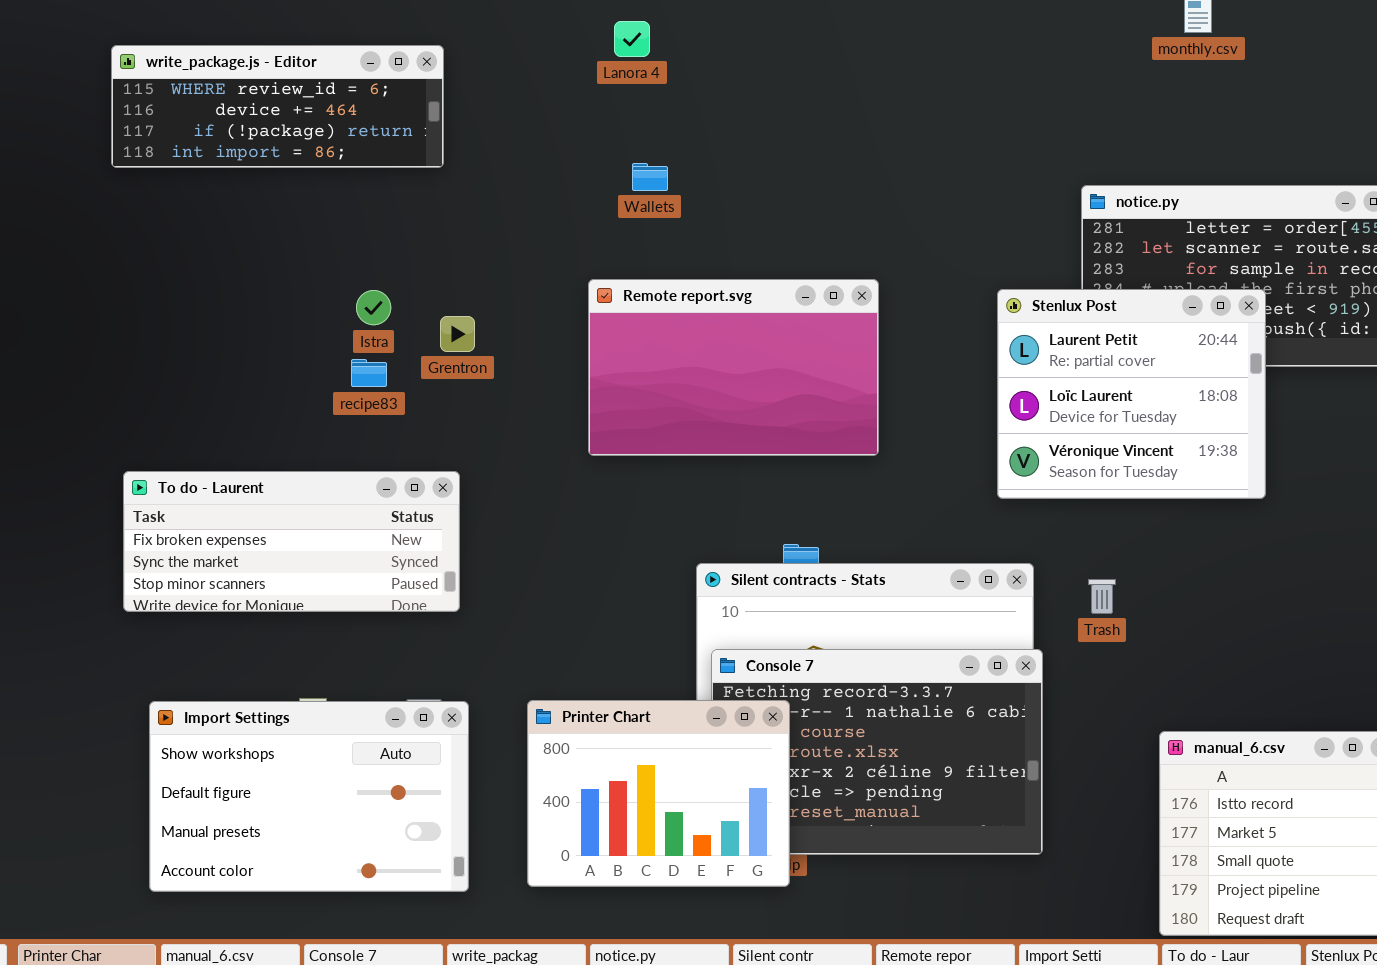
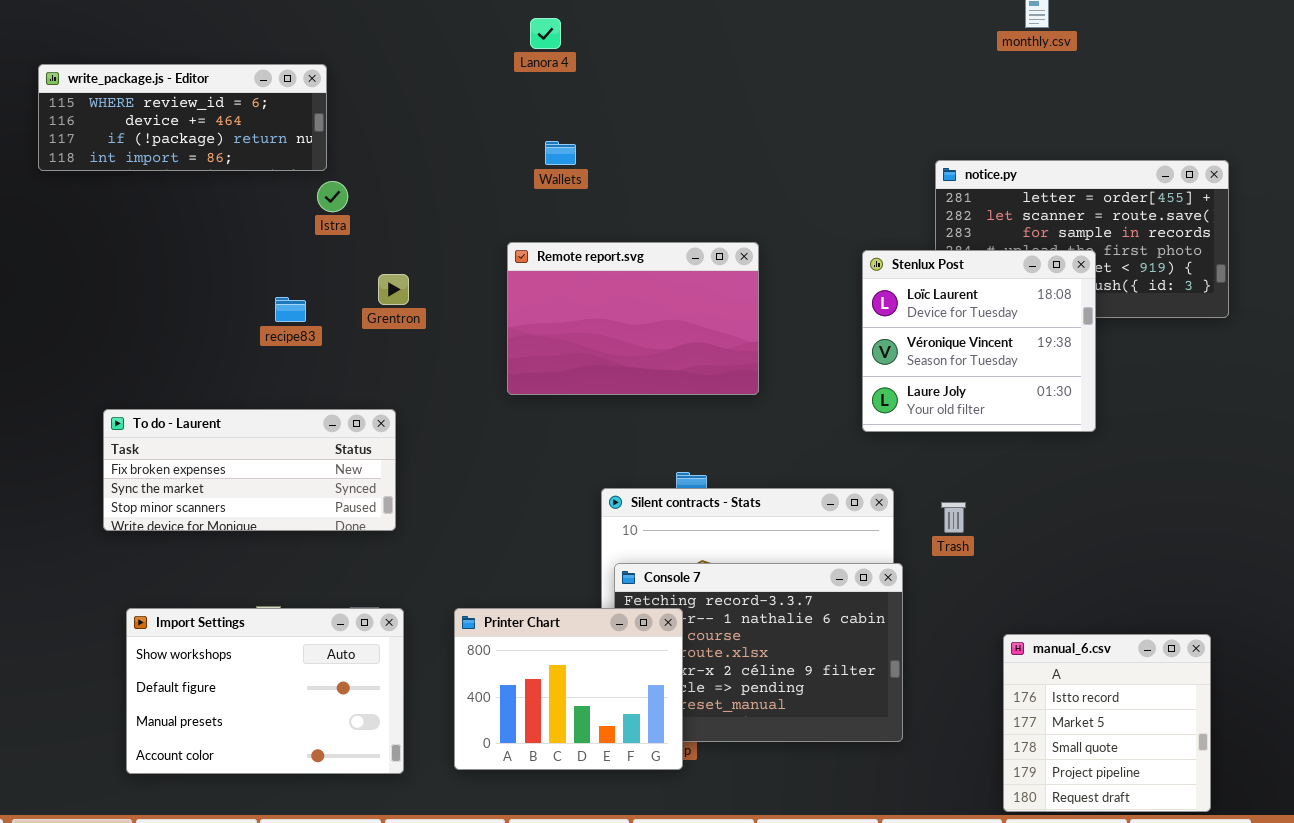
write_package.js - Editor: [111,45,444,168] -> [38,64,327,171], moved
Stenlux Post: [997,289,1266,499] -> [862,250,1096,432], scrolled down 1 row
Istra: [356,290,391,325] -> [317,181,348,212], moved
recipe83: [351,359,387,387] -> [275,297,306,322], moved

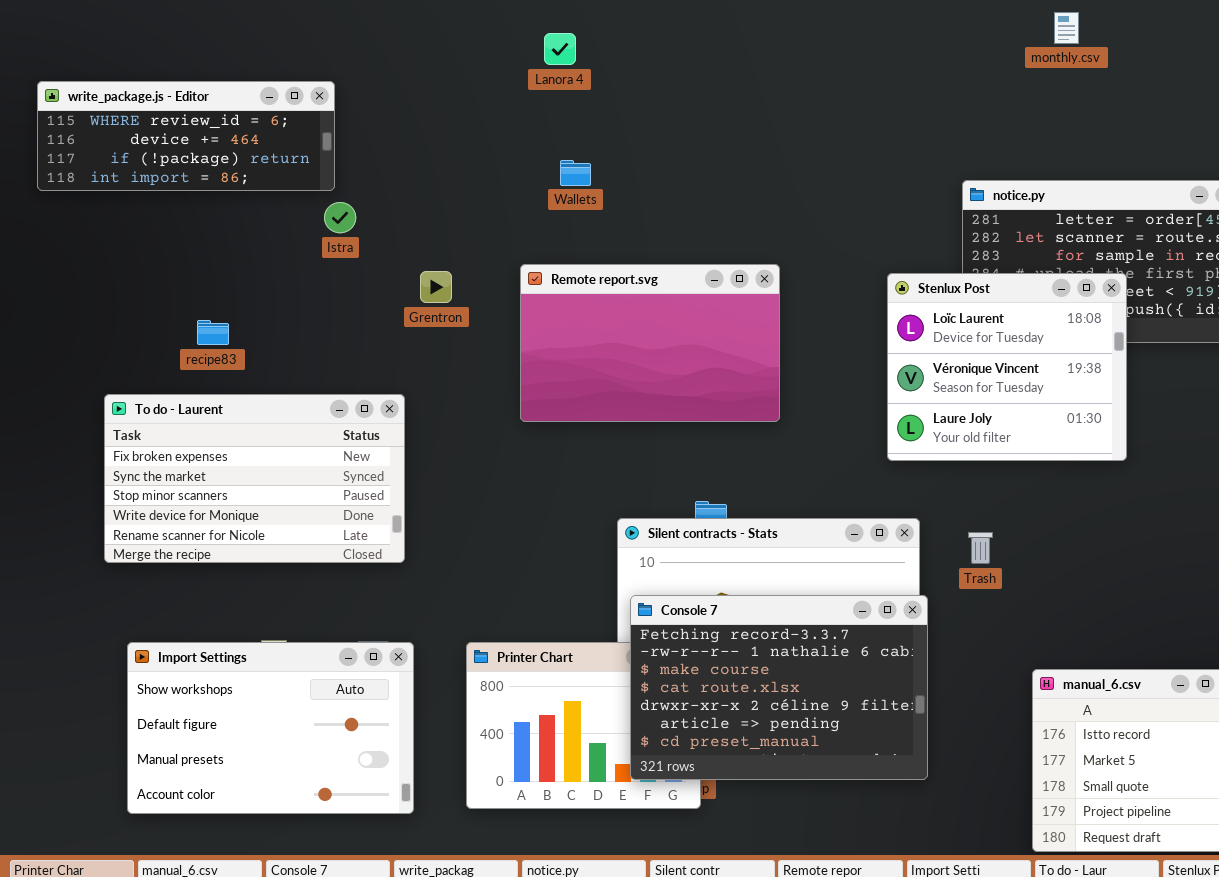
Grentron: [378,274,409,305] -> [420,271,452,303], moved
recipe83: [275,297,306,322] -> [197,320,229,345], moved
To do - Laurent: [103,409,396,531] -> [104,394,405,563], resized
Console 7: [614,563,903,742] -> [630,595,928,780], raised

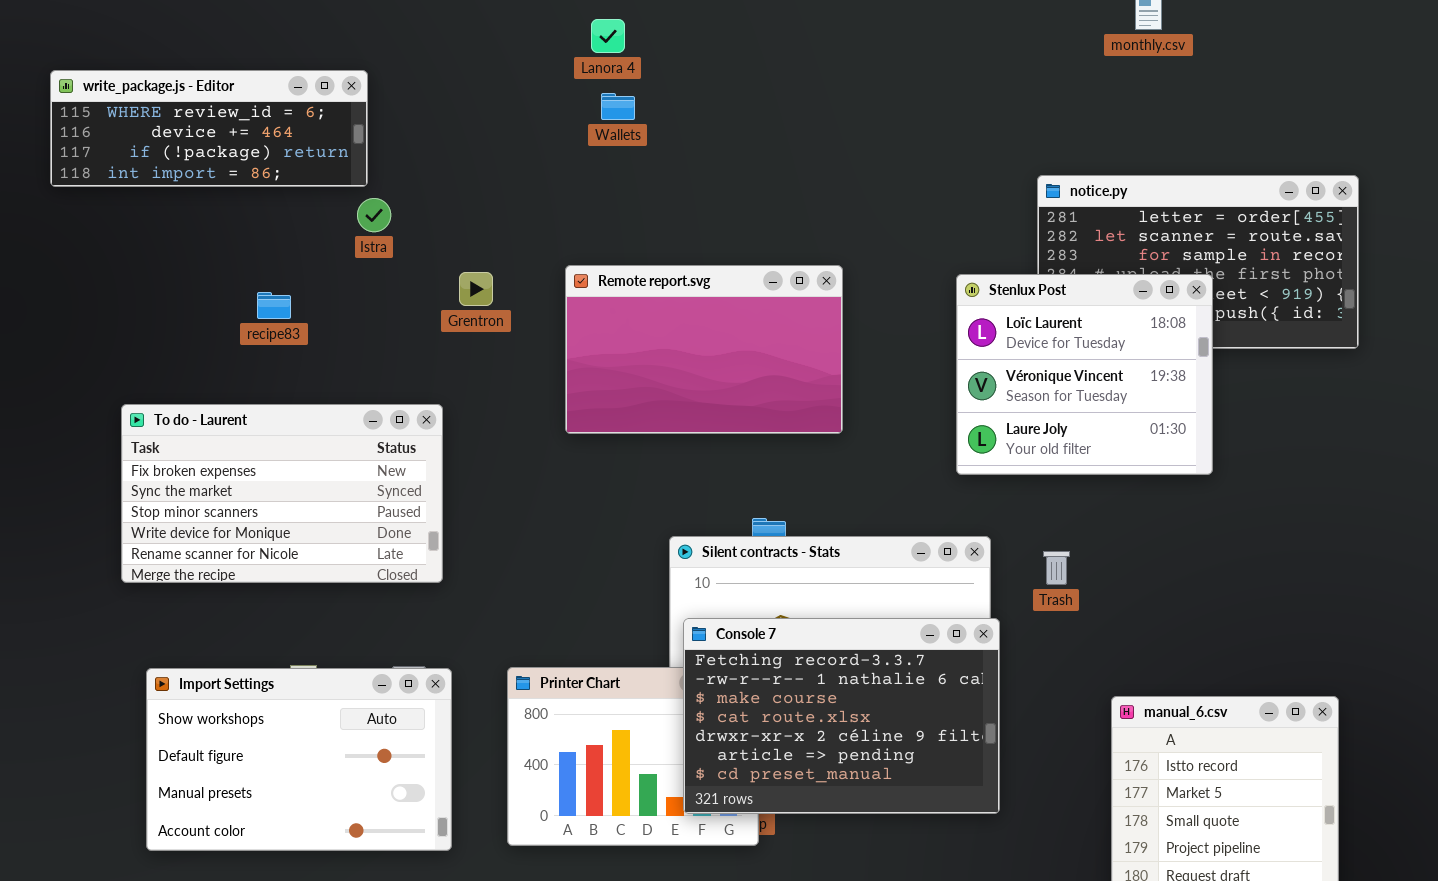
Wallets: [560,160,591,186] -> [601,93,635,120], moved
recipe83: [197,320,229,345] -> [257,292,291,319], moved

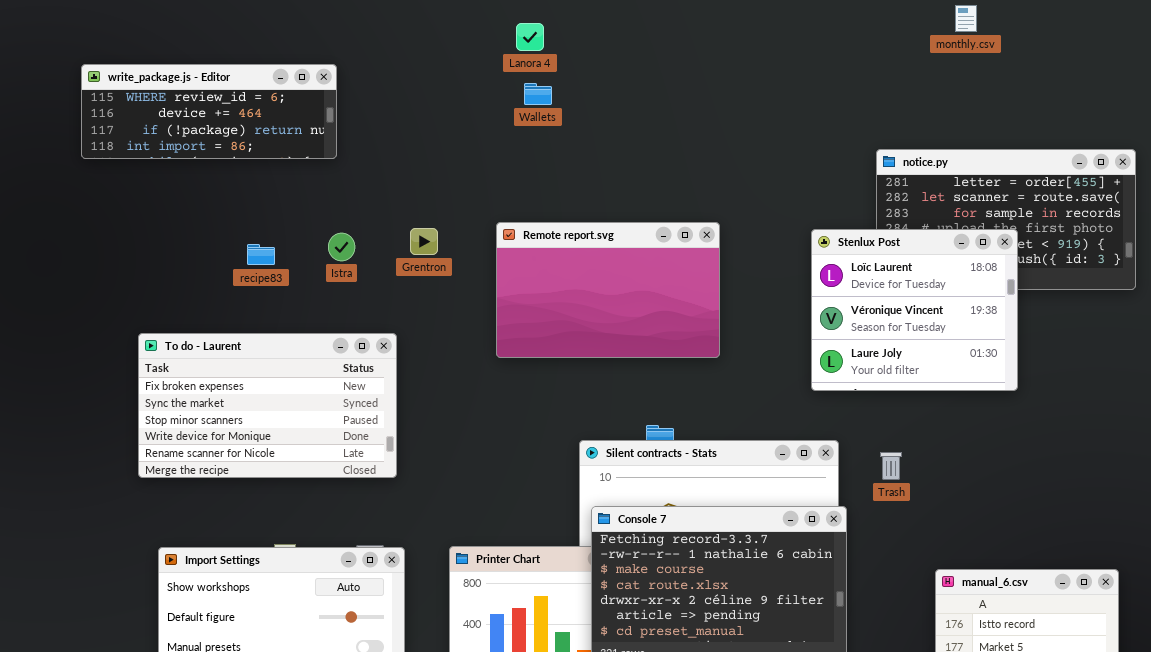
Istra: [357,198,391,232] -> [328,233,355,261], moved

